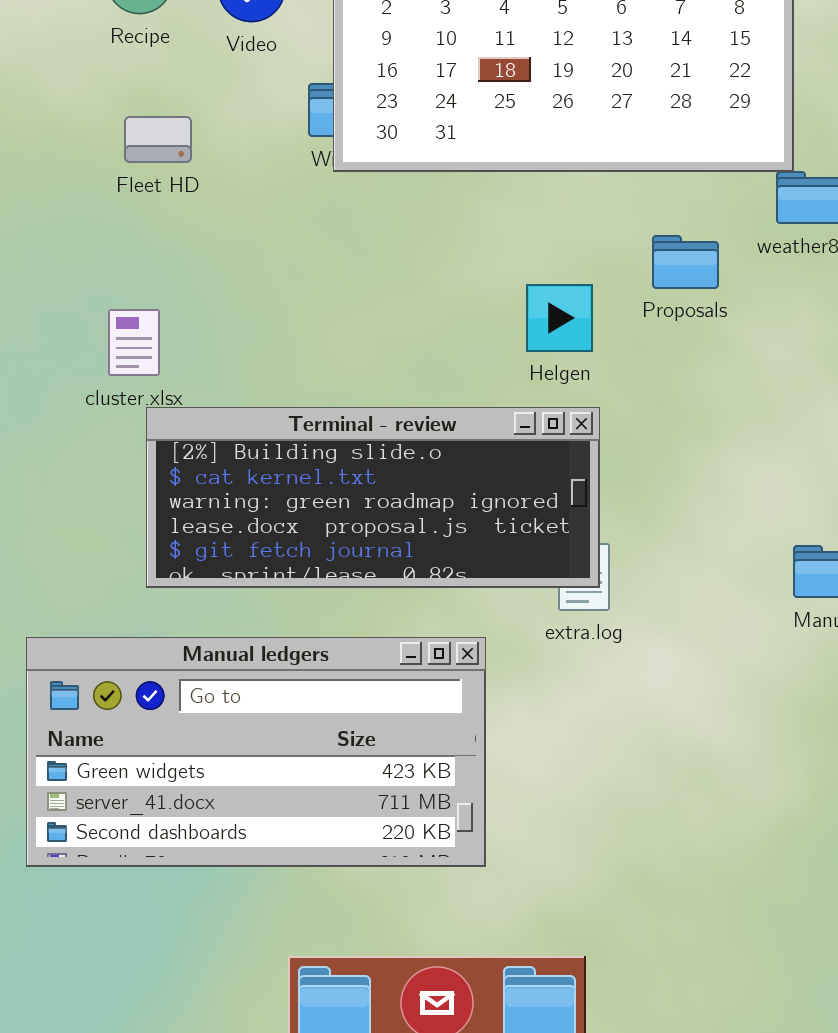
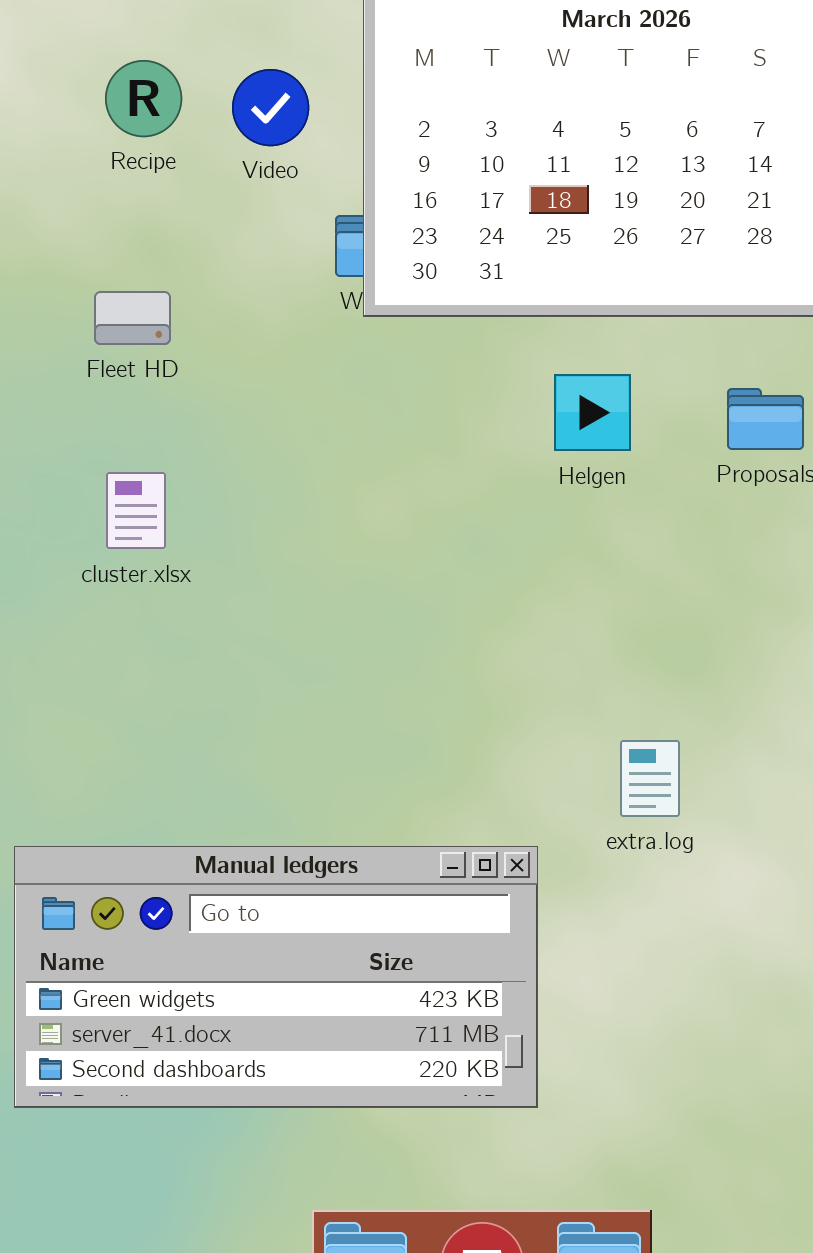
Fleet HD: [124,116,192,163] -> [94,291,171,345], moved
Helgen: [526,284,593,352] -> [554,374,631,451], moved
Terminal - review: [146,407,600,588] -> none, closed

